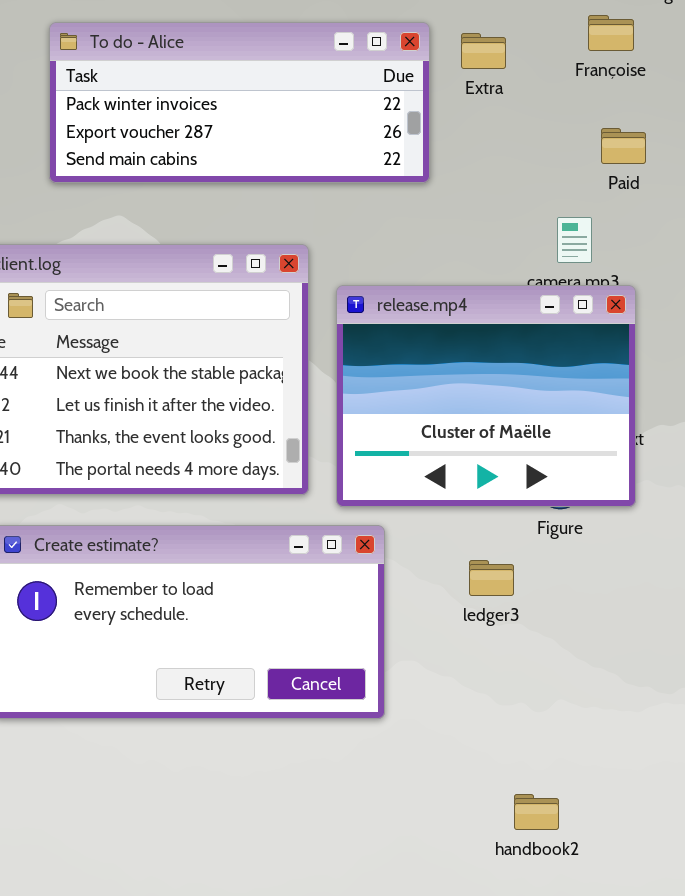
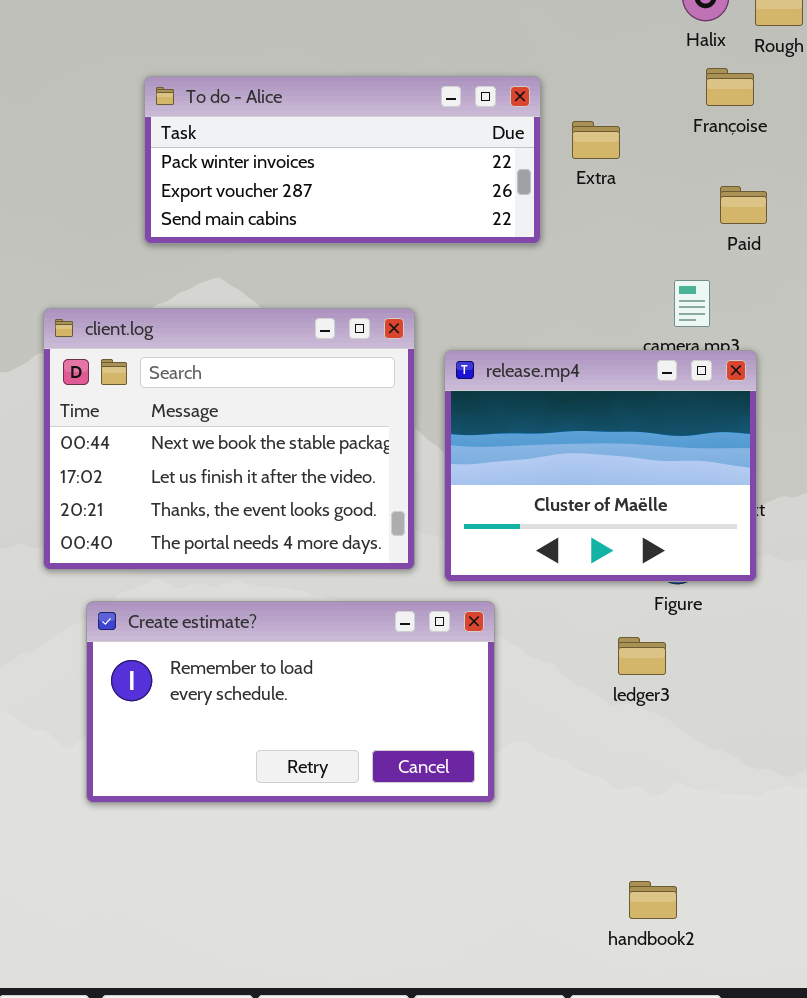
Extra: [461,33,506,69] -> [572,121,620,159], moved
ledger3: [469,560,514,596] -> [618,637,666,675], moved

